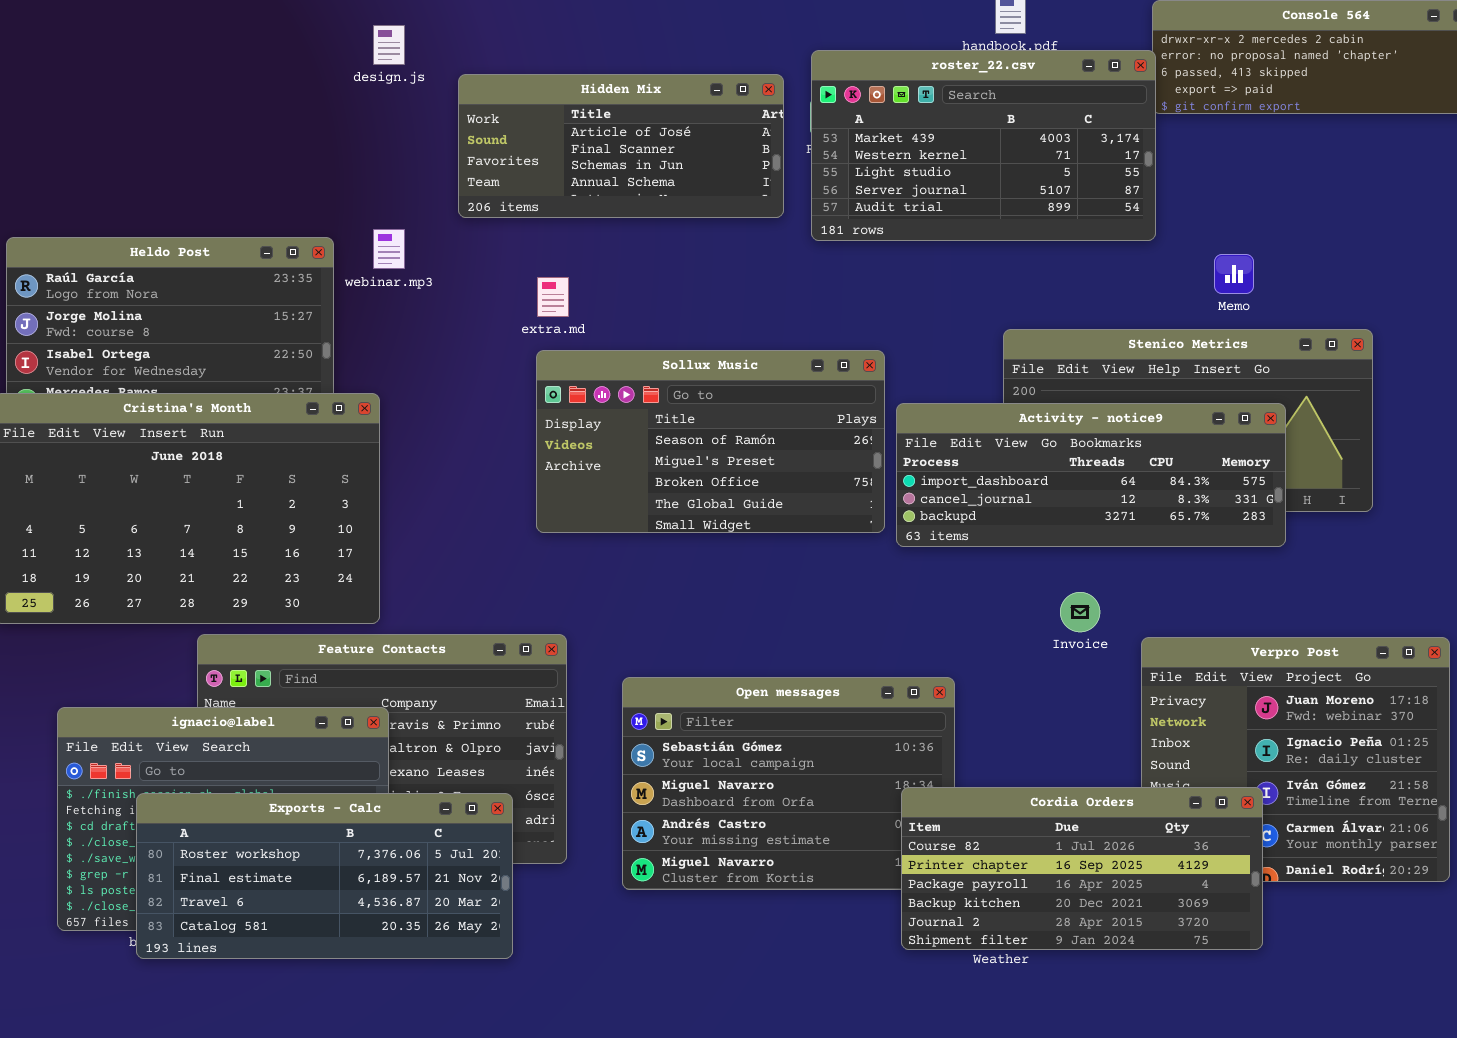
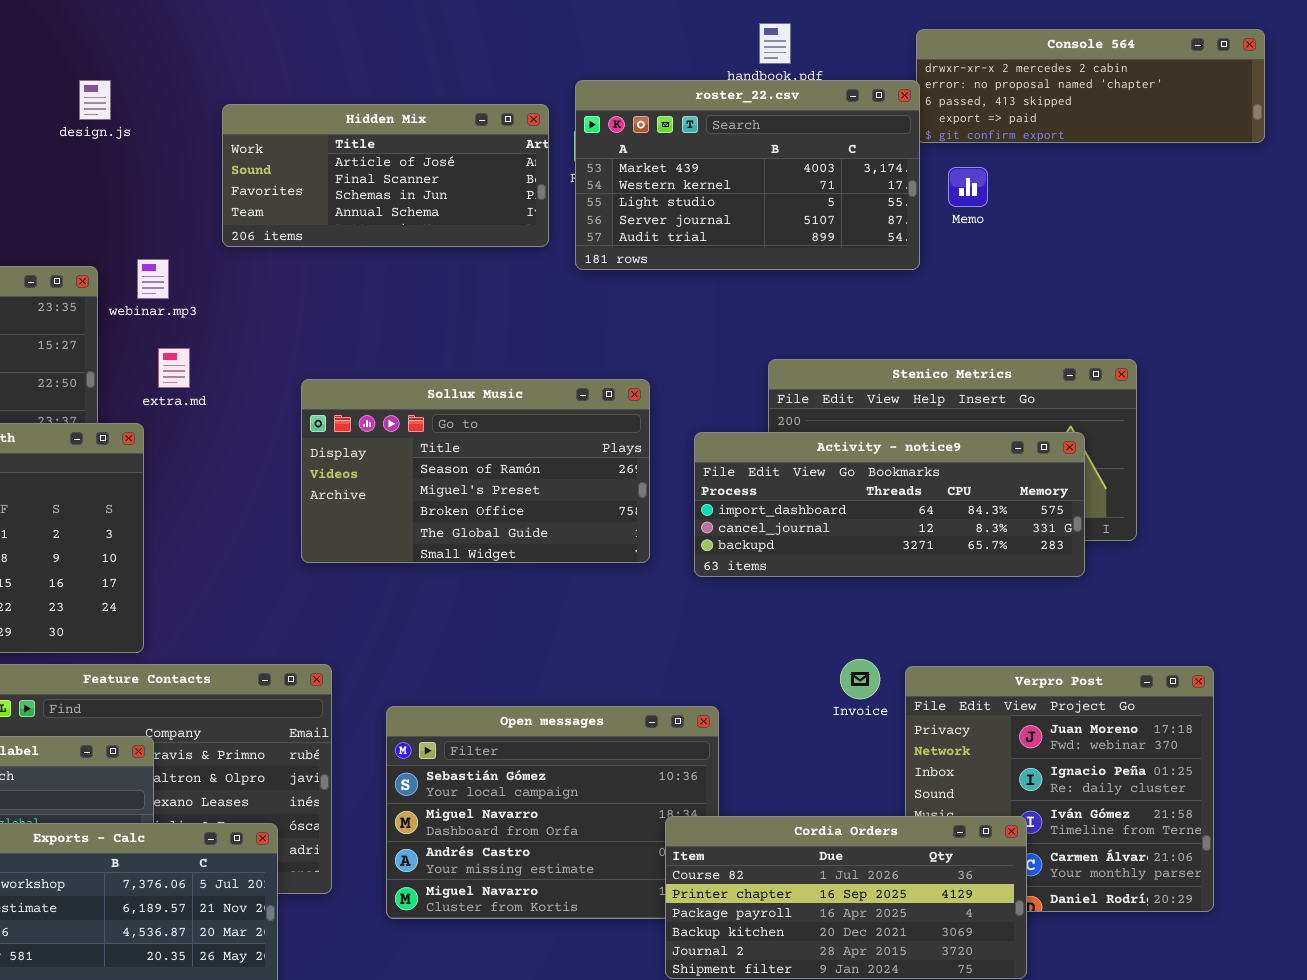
design.js: [373,25,405,65] -> [79,80,111,120], moved
Memo: [1214,254,1254,294] -> [948,167,988,207], moved
extra.md: [537,277,569,317] -> [158,348,190,388], moved
Activity - notice9: [896,403,1286,547] -> [694,432,1085,577], moved
Invoice: [1060,592,1100,632] -> [840,659,880,699], moved

